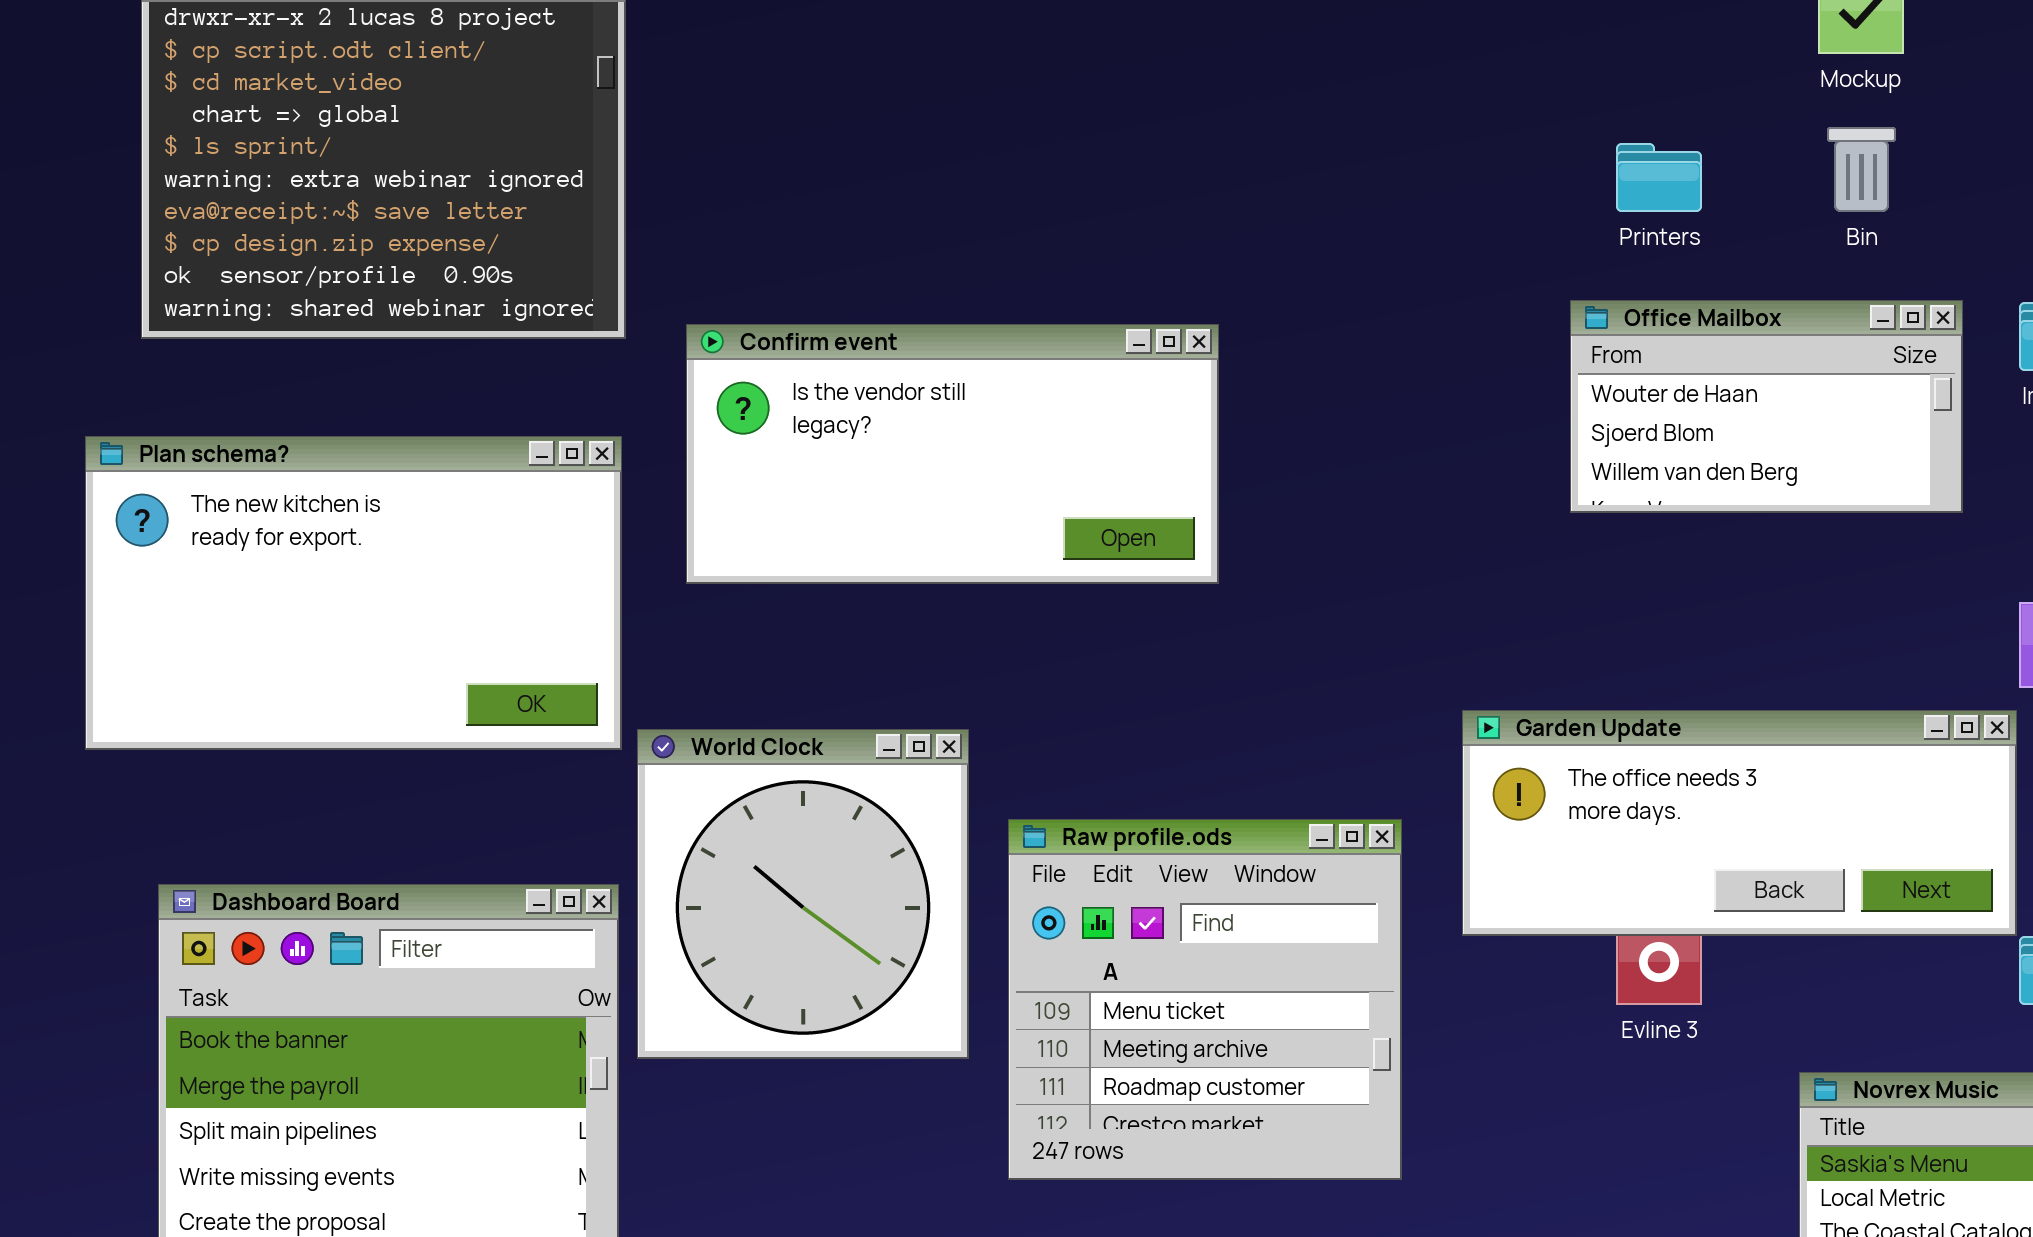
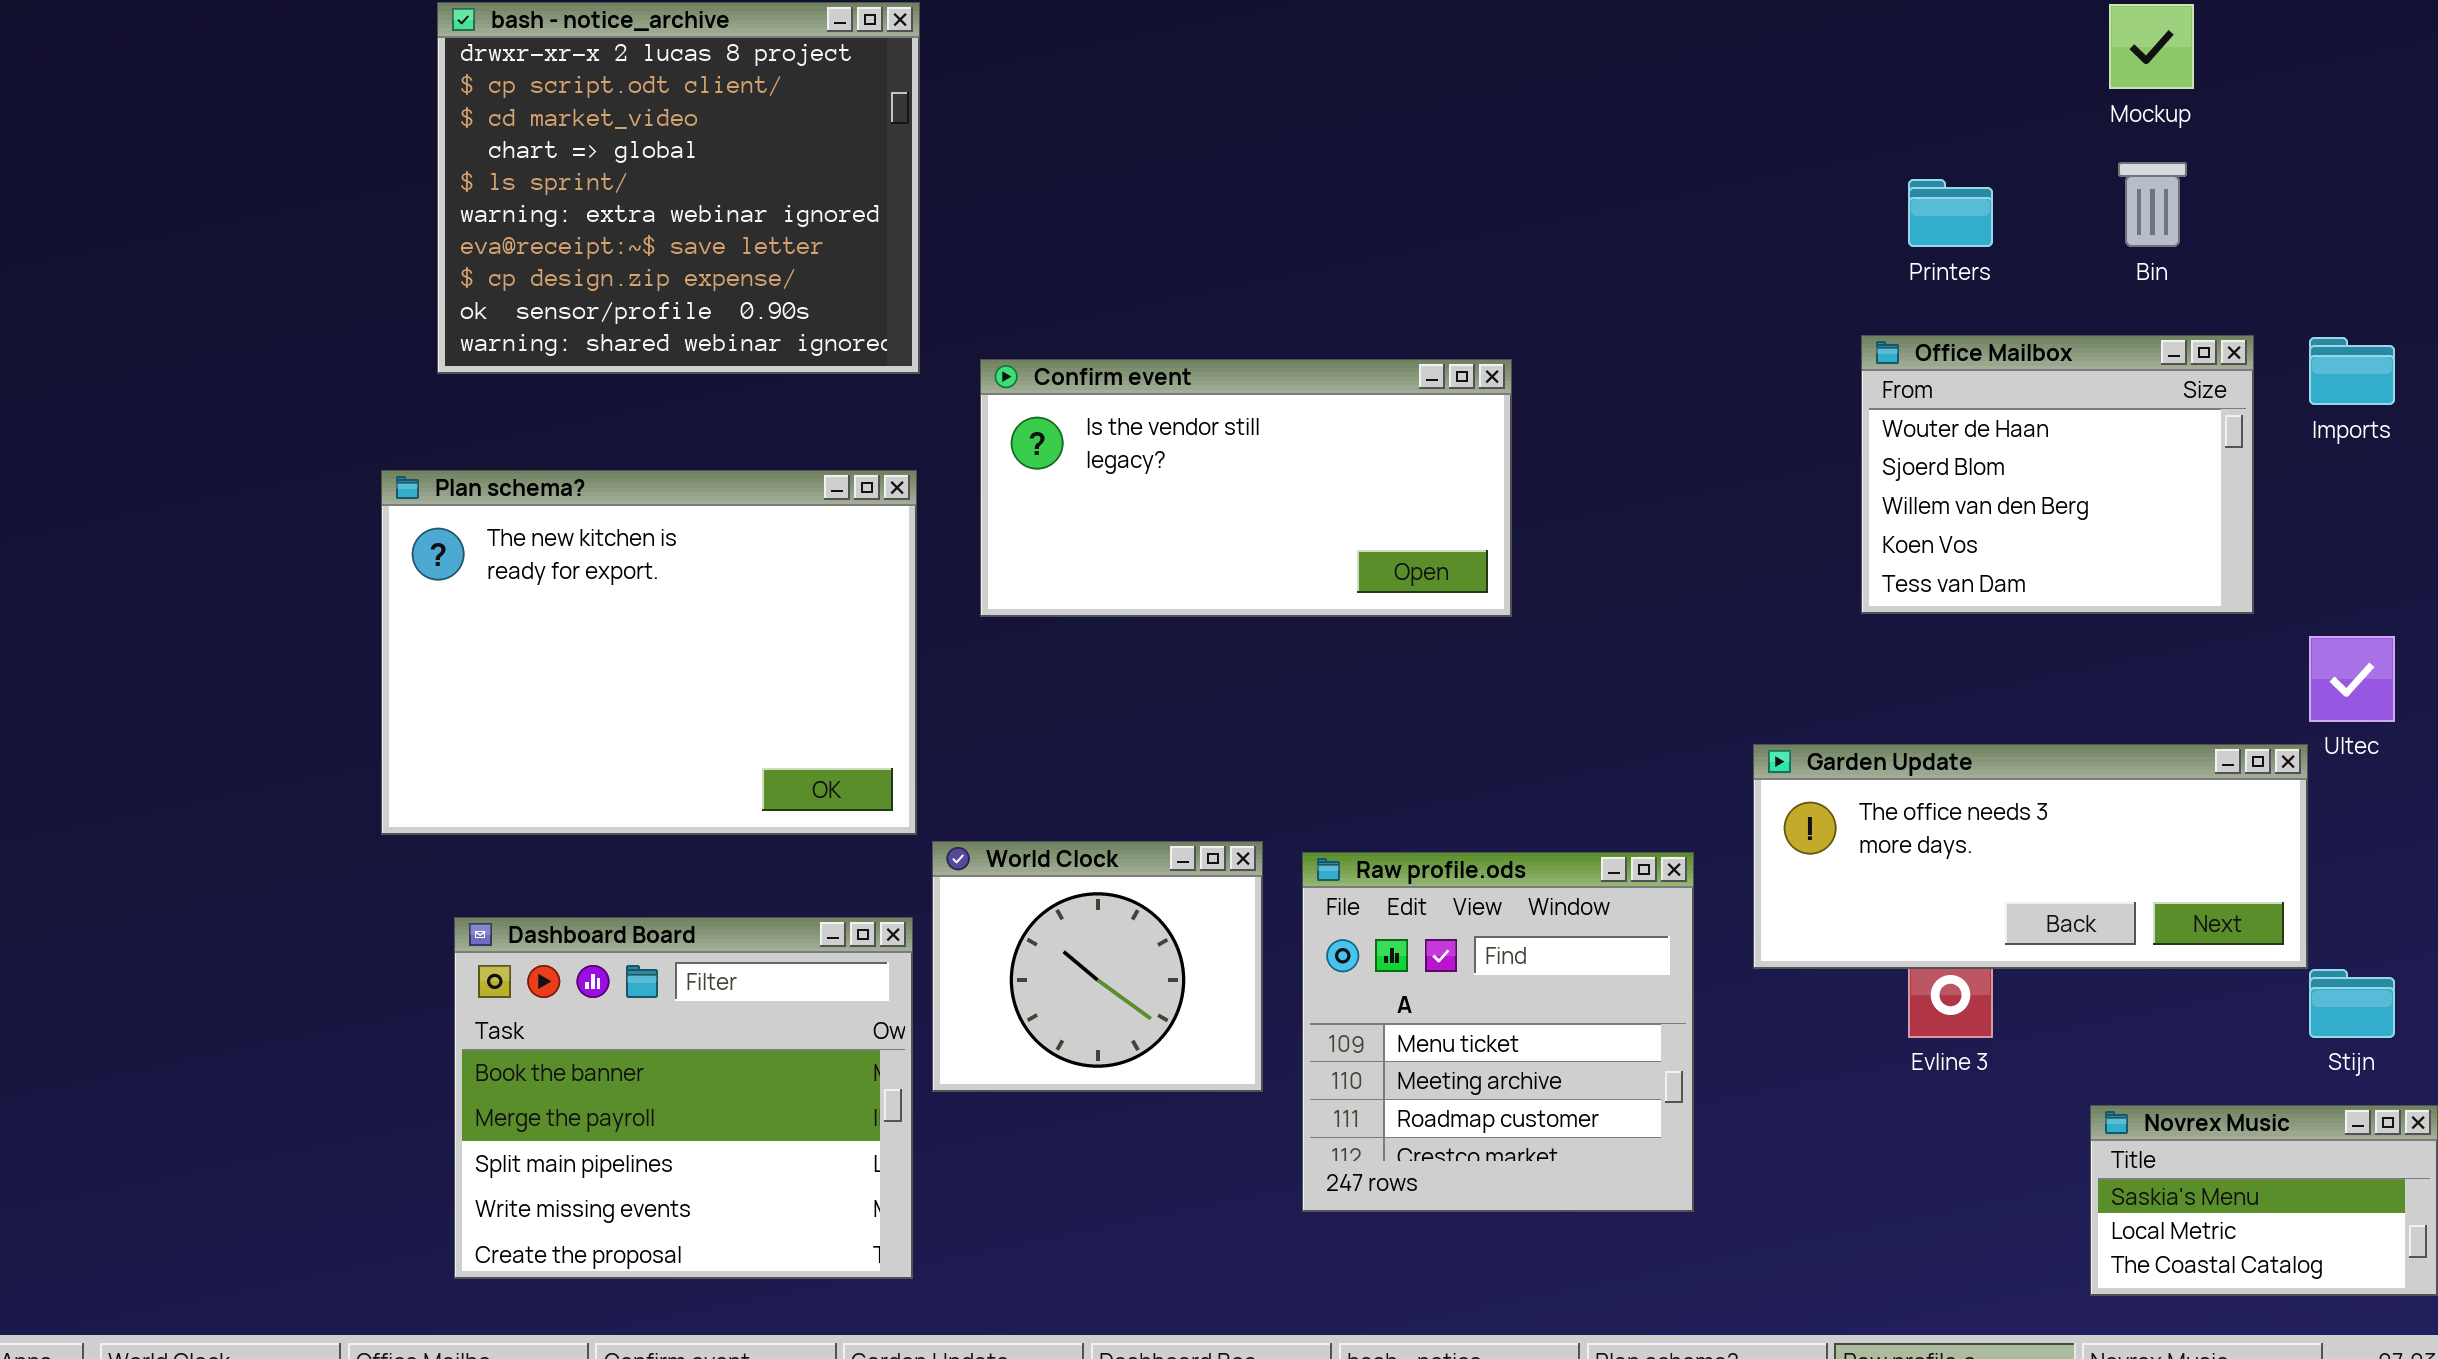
Office Mailbox: [1570,300,1963,513] -> [1861,335,2254,614], resized
Plan schema?: [85,436,622,750] -> [381,470,917,835], resized
World Clock: [637,729,969,1059] -> [932,841,1263,1092], resized

